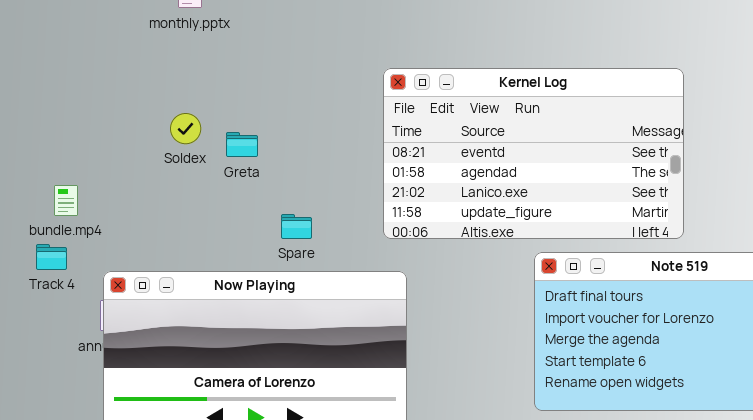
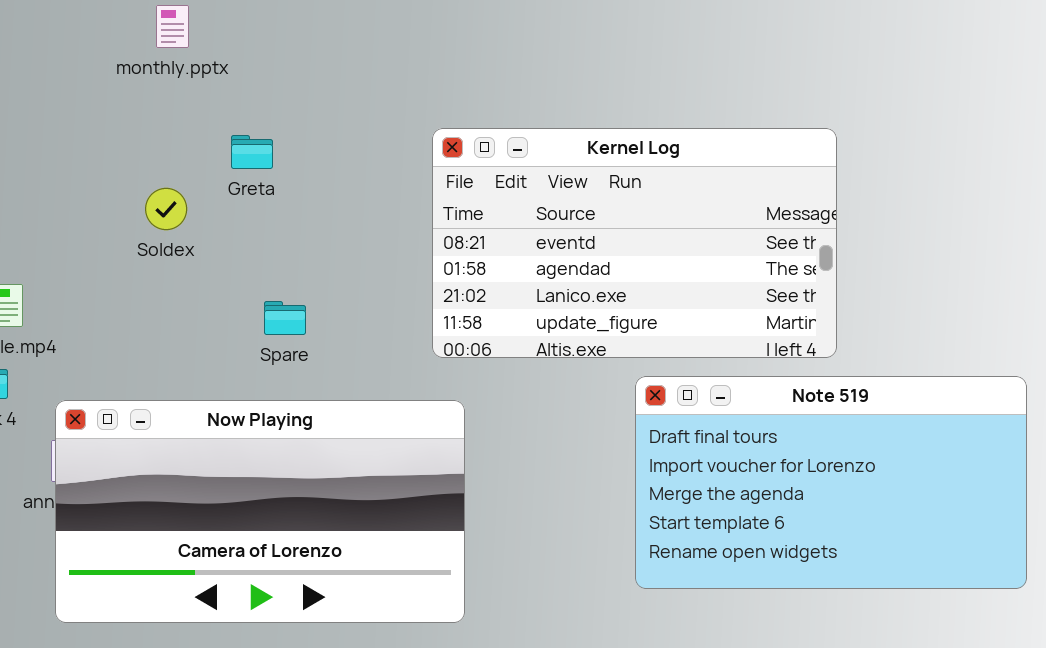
Greta: [226,132,258,157] -> [231,135,273,169], moved
Spare: [281,214,312,239] -> [264,301,306,335], moved

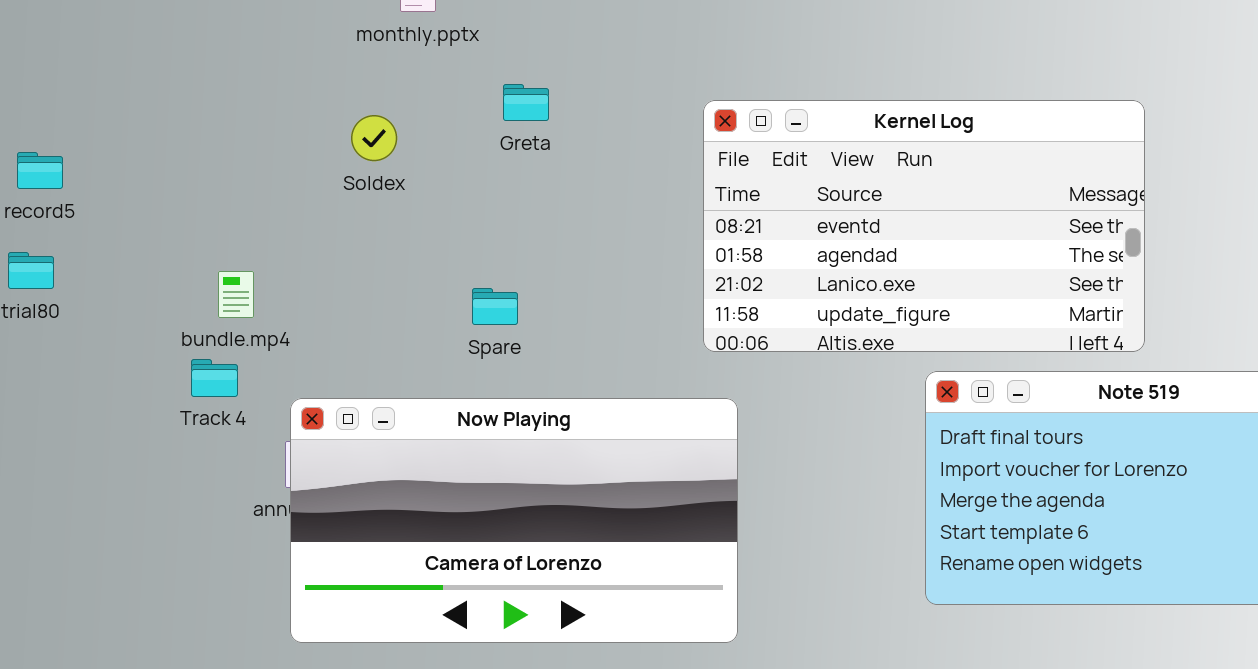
Greta: [231,135,273,169] -> [503,84,549,121], moved
Soldex: [145,188,187,230] -> [351,115,397,161], moved
Spare: [264,301,306,335] -> [472,288,518,325], moved

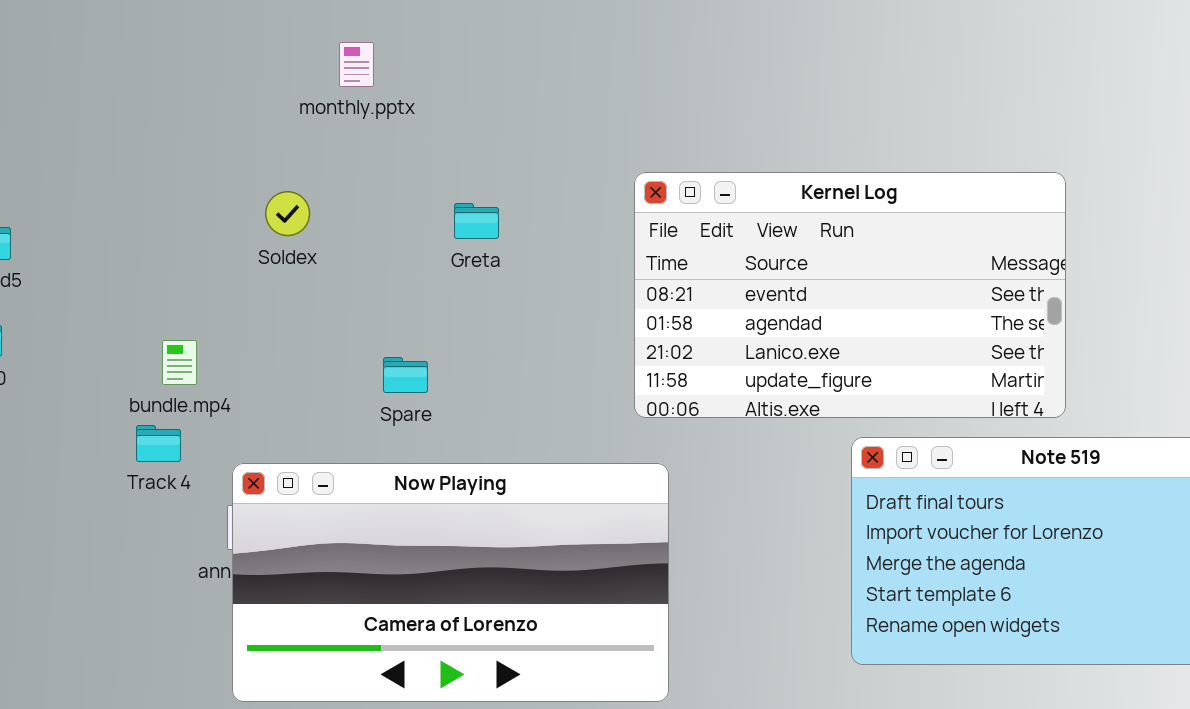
Greta: [503,84,549,121] -> [454,203,499,239], moved
Soldex: [351,115,397,161] -> [265,191,310,236], moved
Spare: [472,288,518,325] -> [383,357,428,393], moved

